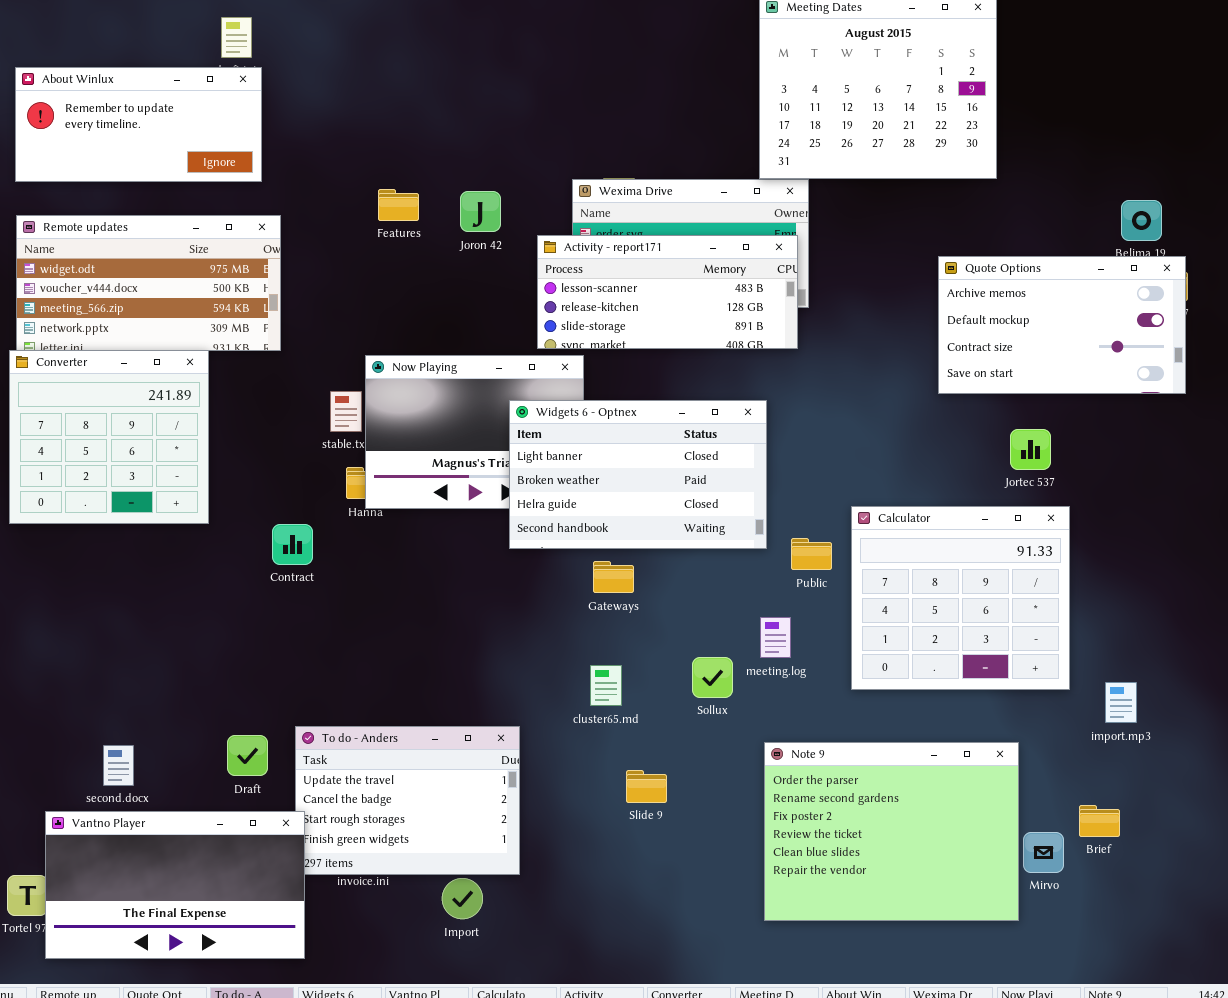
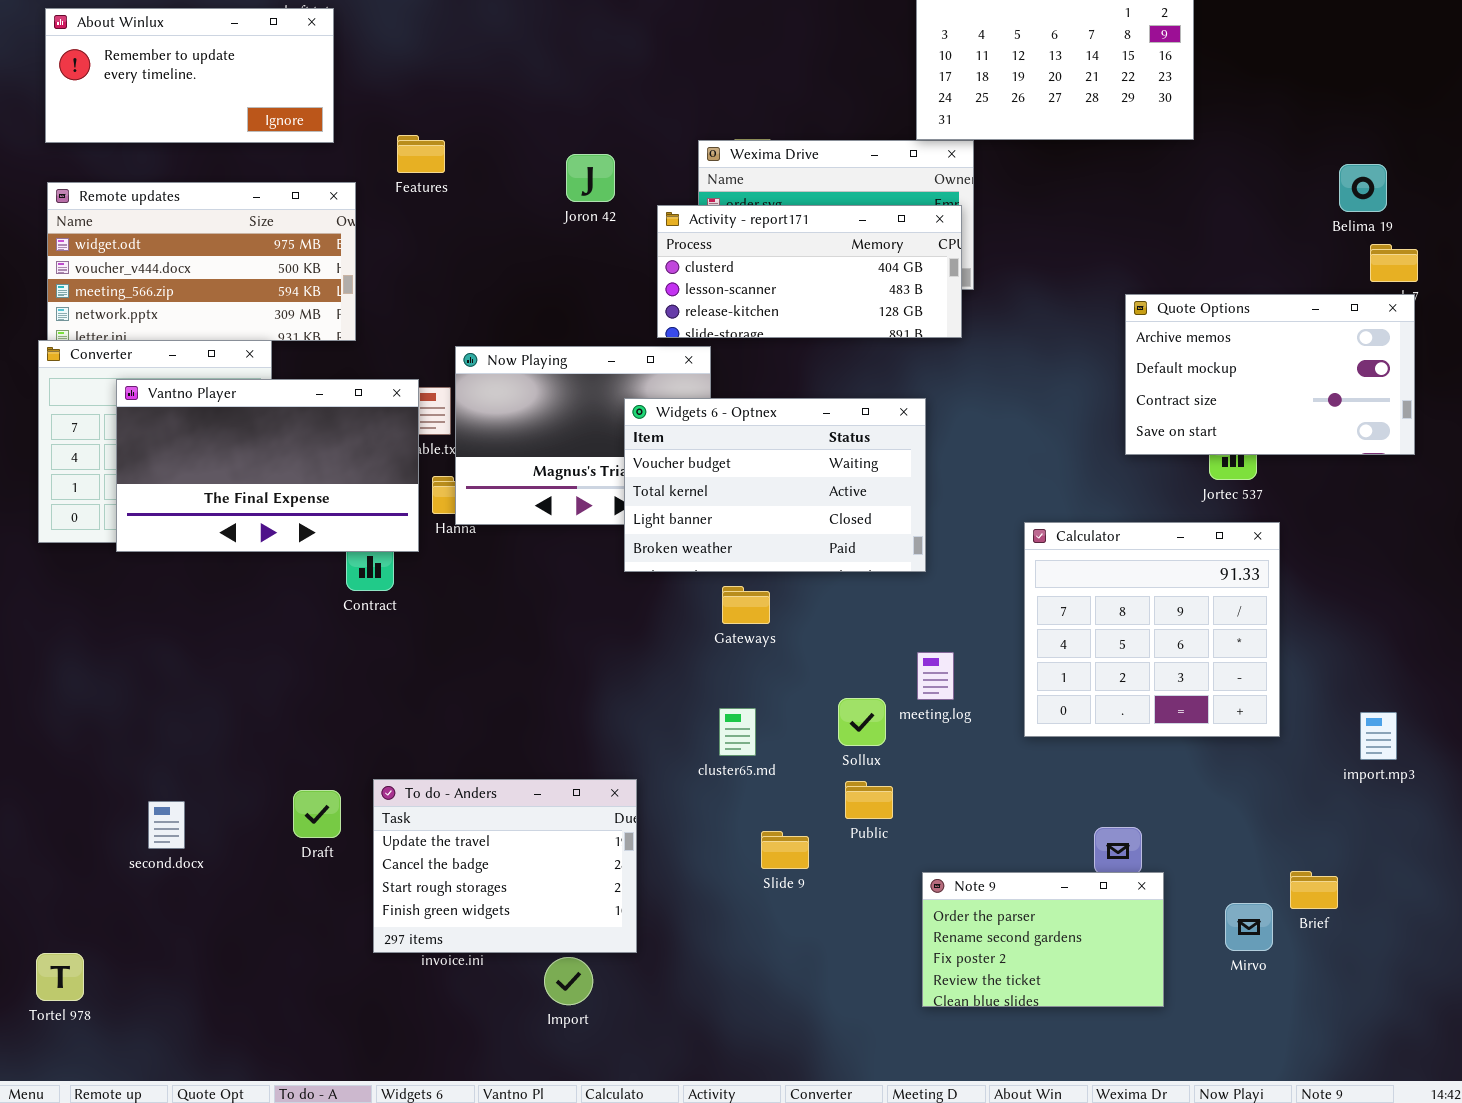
Features: [378,189,419,221] -> [397,135,445,173], moved
Activity - report171: [537,235,798,349] -> [657,205,962,338], scrolled up 1 row
Quote Options: [938,256,1186,394] -> [1125,294,1415,455], moved
Widgets 6 - Optnex: [509,400,767,549] -> [624,398,926,572], scrolled up 2 rows
Public: [791,538,832,570] -> [845,781,893,819], moved
import.mp3: [1105,682,1137,723] -> [1360,712,1397,760], moved
Note 9: [764,742,1019,921] -> [922,872,1164,1007], resized
Vantno Player: [45,811,305,959] -> [116,379,419,552], moved

